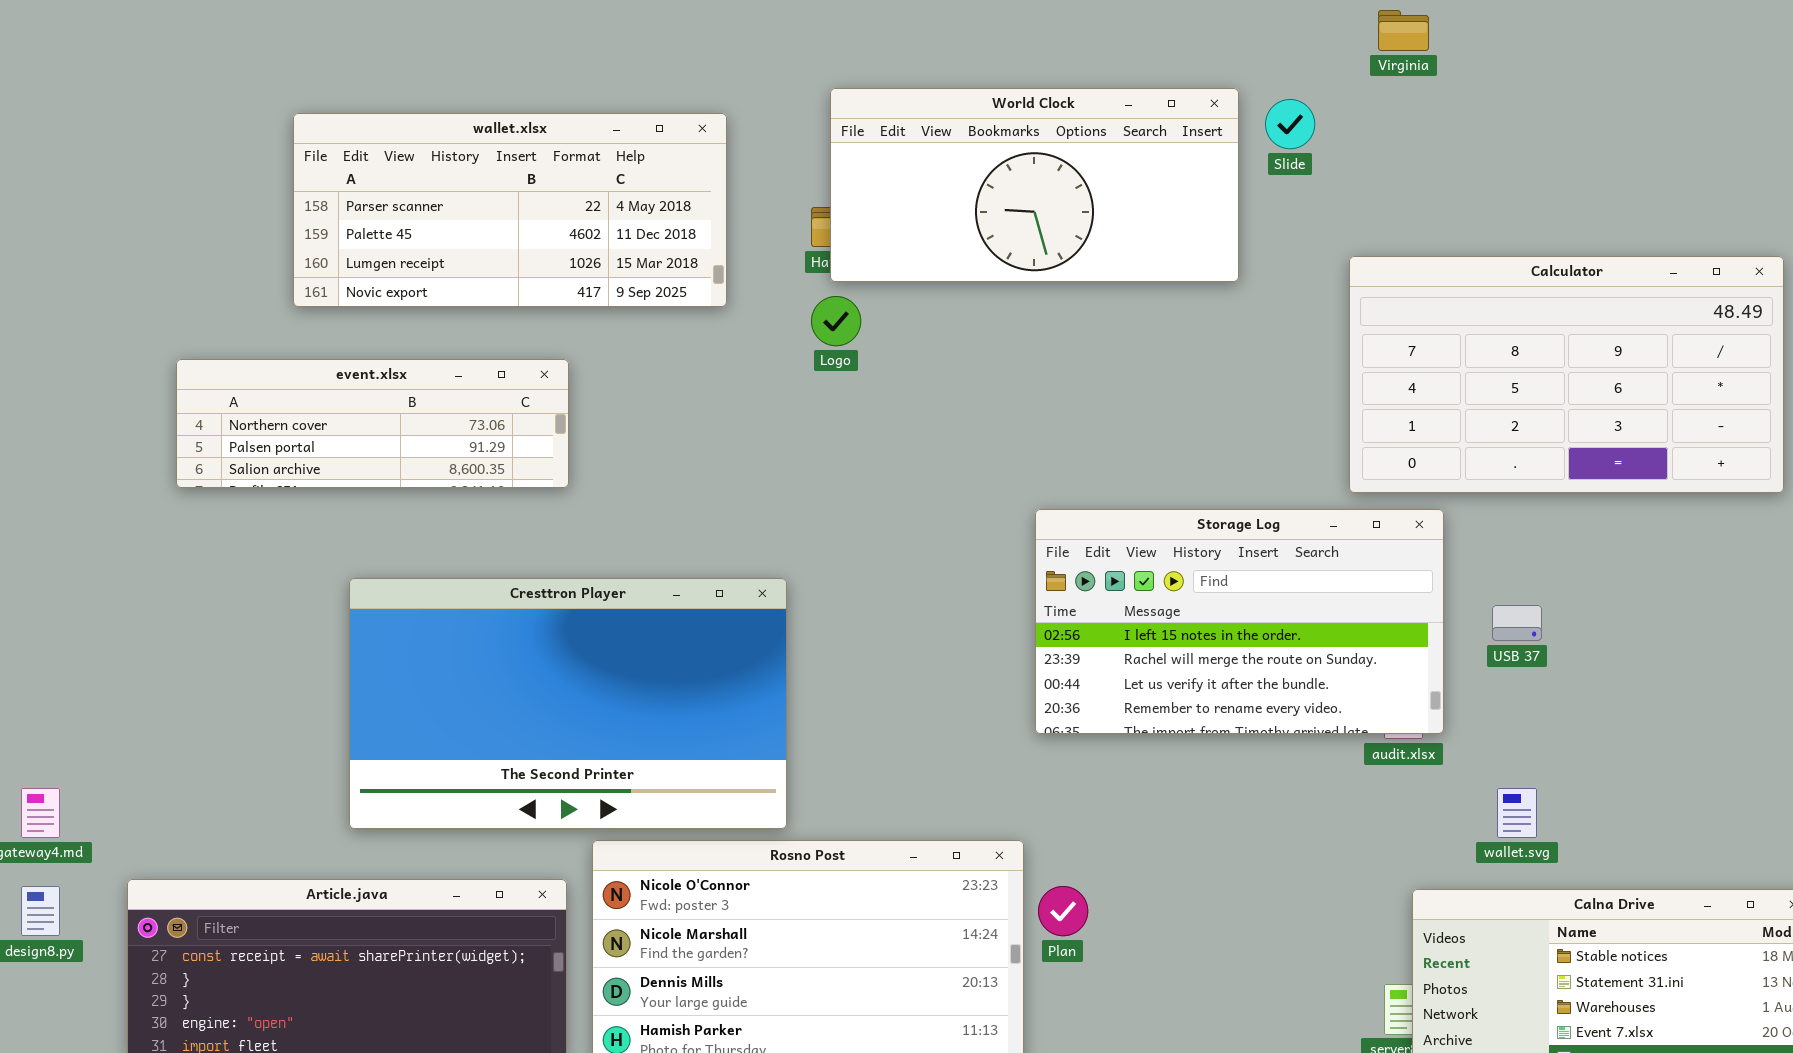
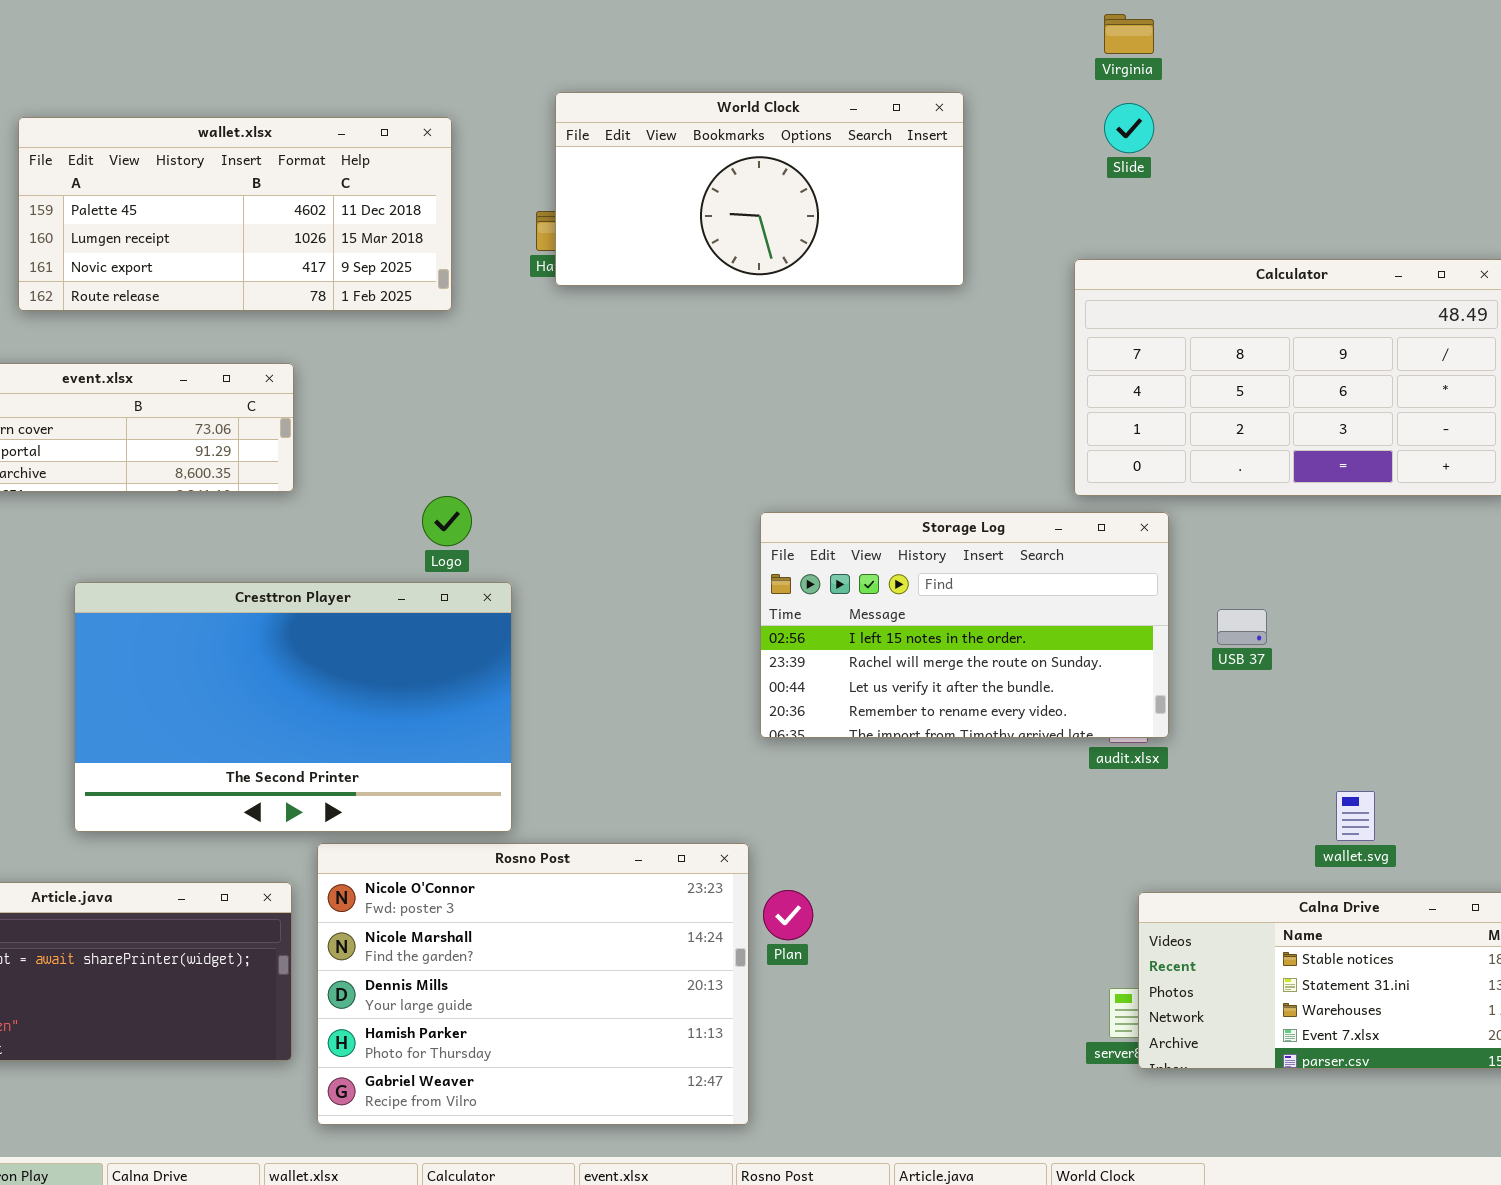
Slide: [1265,99,1315,149] -> [1104,103,1154,153], moved
wallet.xlsx: [293,113,727,307] -> [18,117,452,311], scrolled down 1 row
Logo: [811,296,861,346] -> [422,496,472,546], moved
wallet.svg: [1497,788,1537,838] -> [1336,791,1375,841], moved

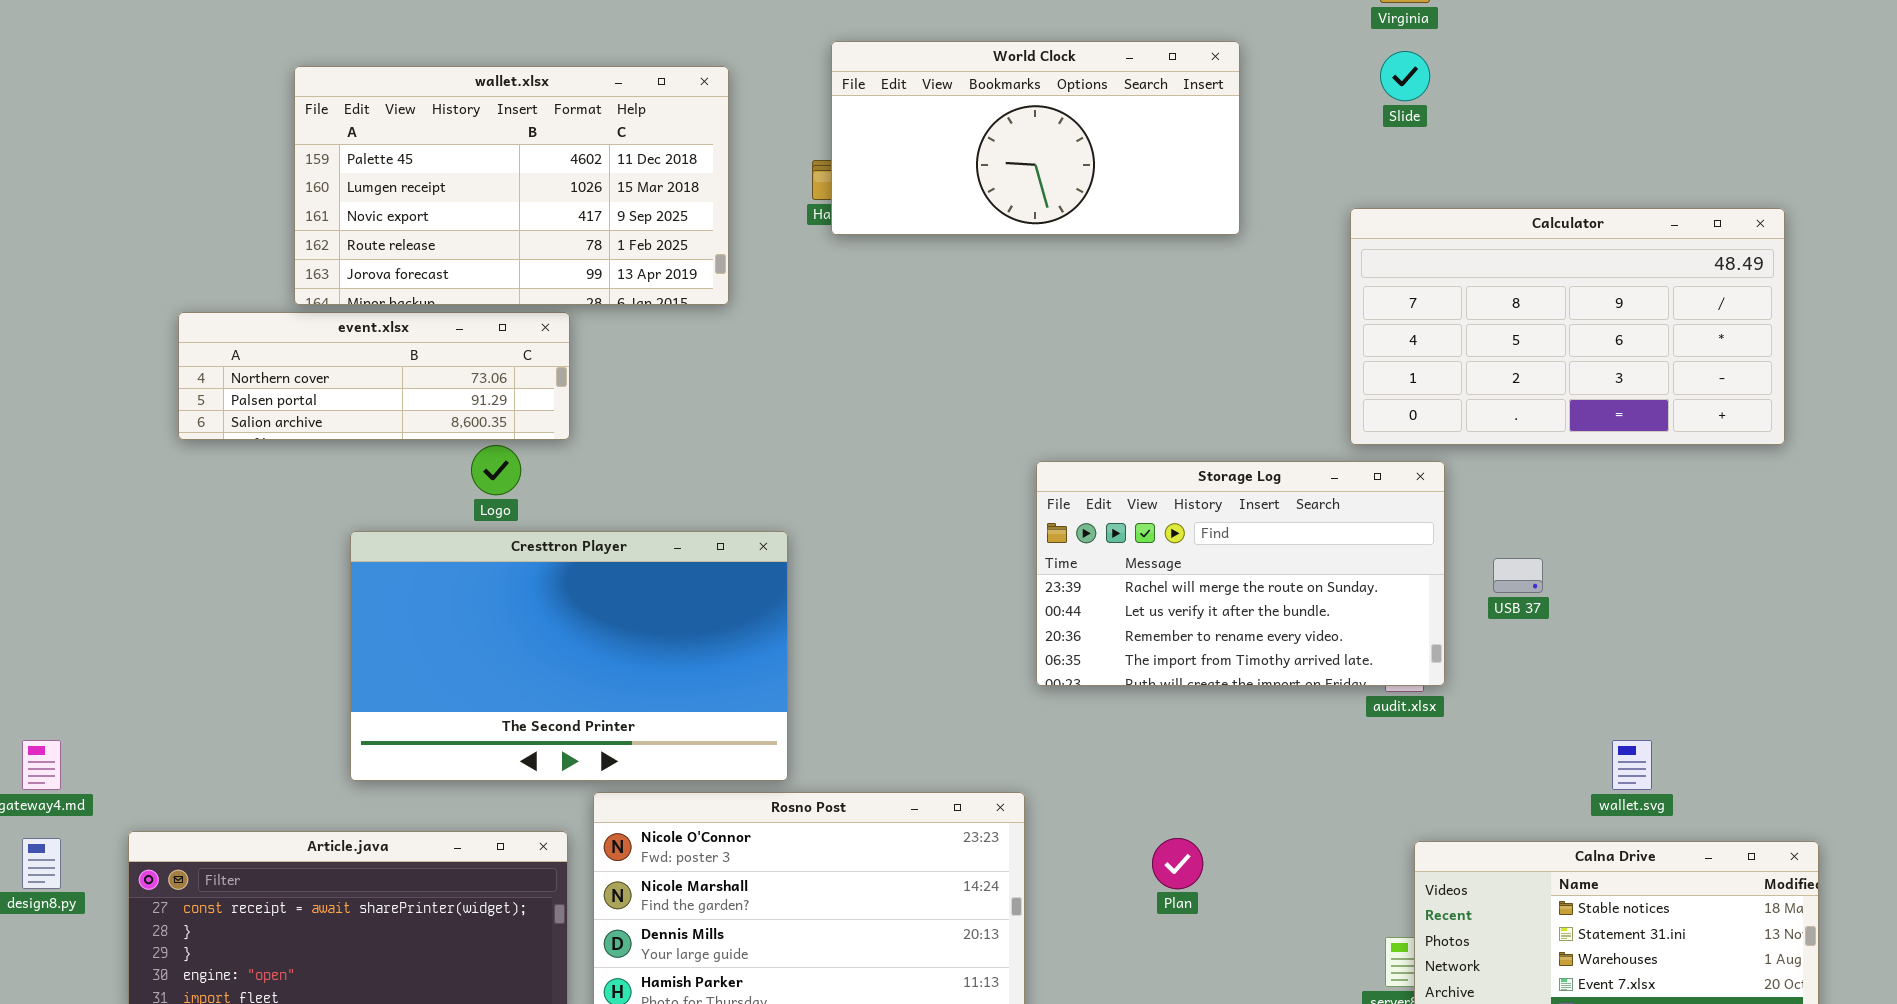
wallet.xlsx: [18,117,452,311] -> [294,66,729,305], resized
Logo: [422,496,472,546] -> [471,445,521,495], moved
Storage Log: [760,512,1169,738] -> [1036,461,1445,686], scrolled down 1 row
Plan: [763,890,813,940] -> [1152,838,1203,889], moved

